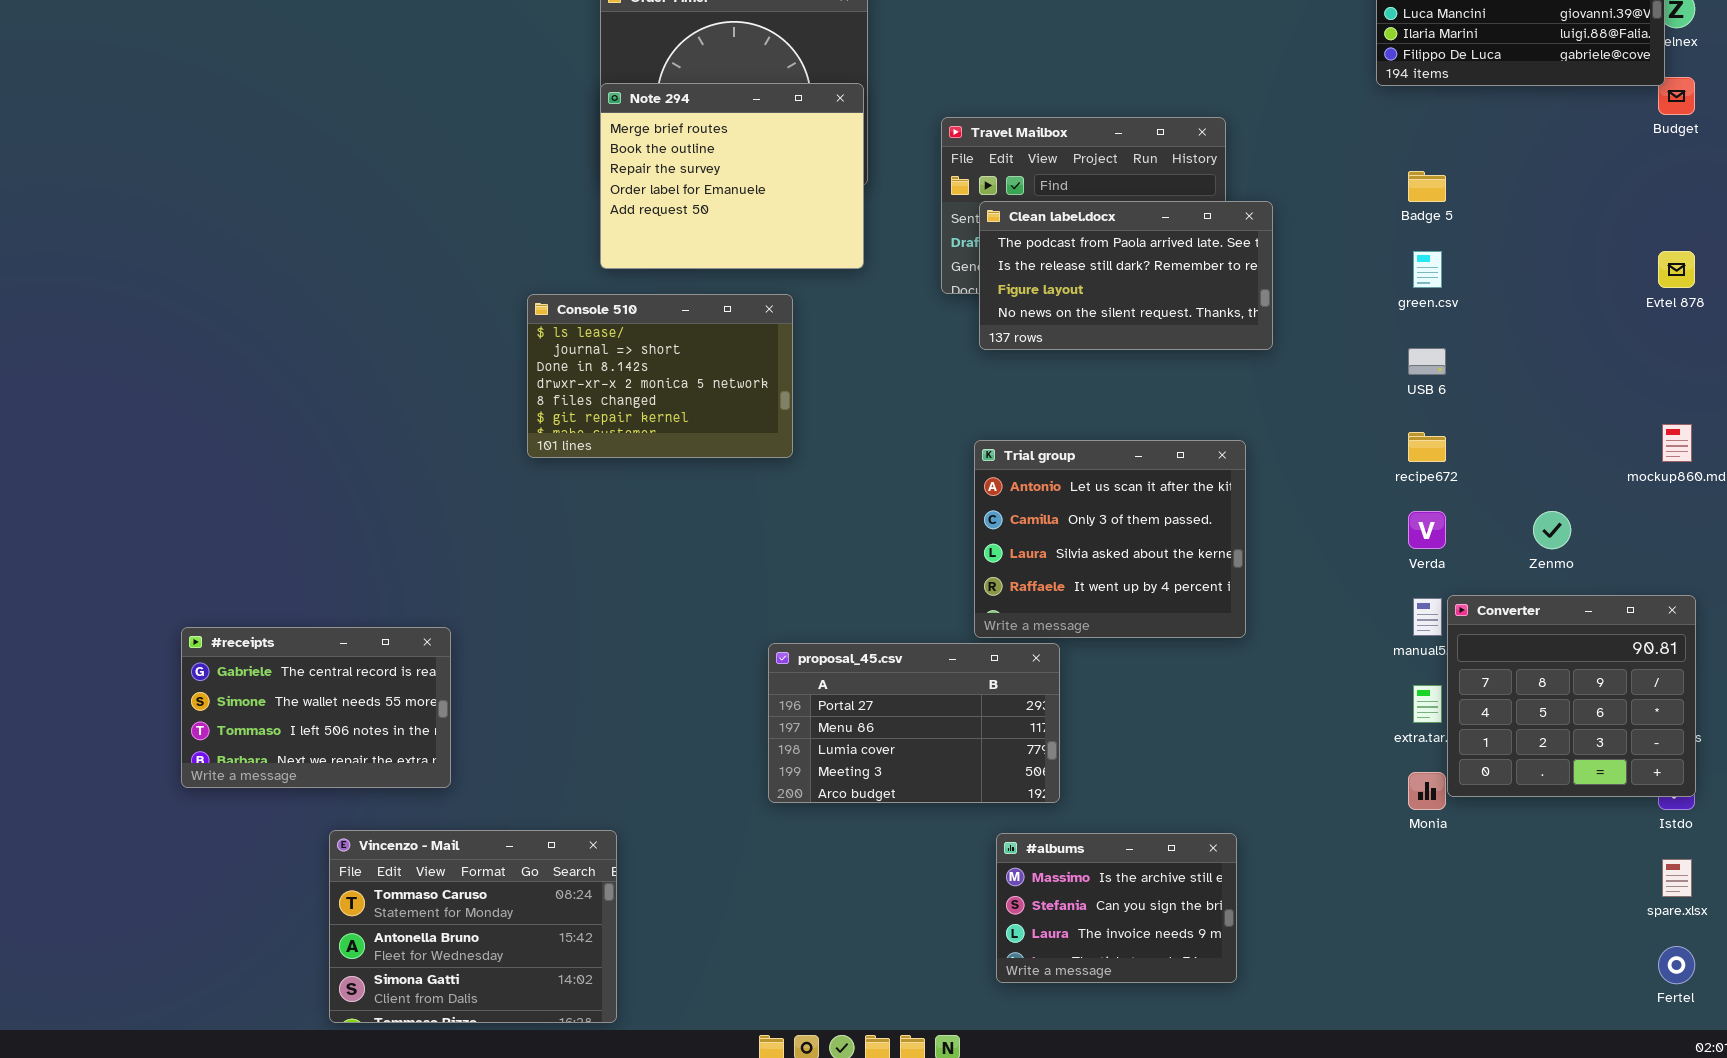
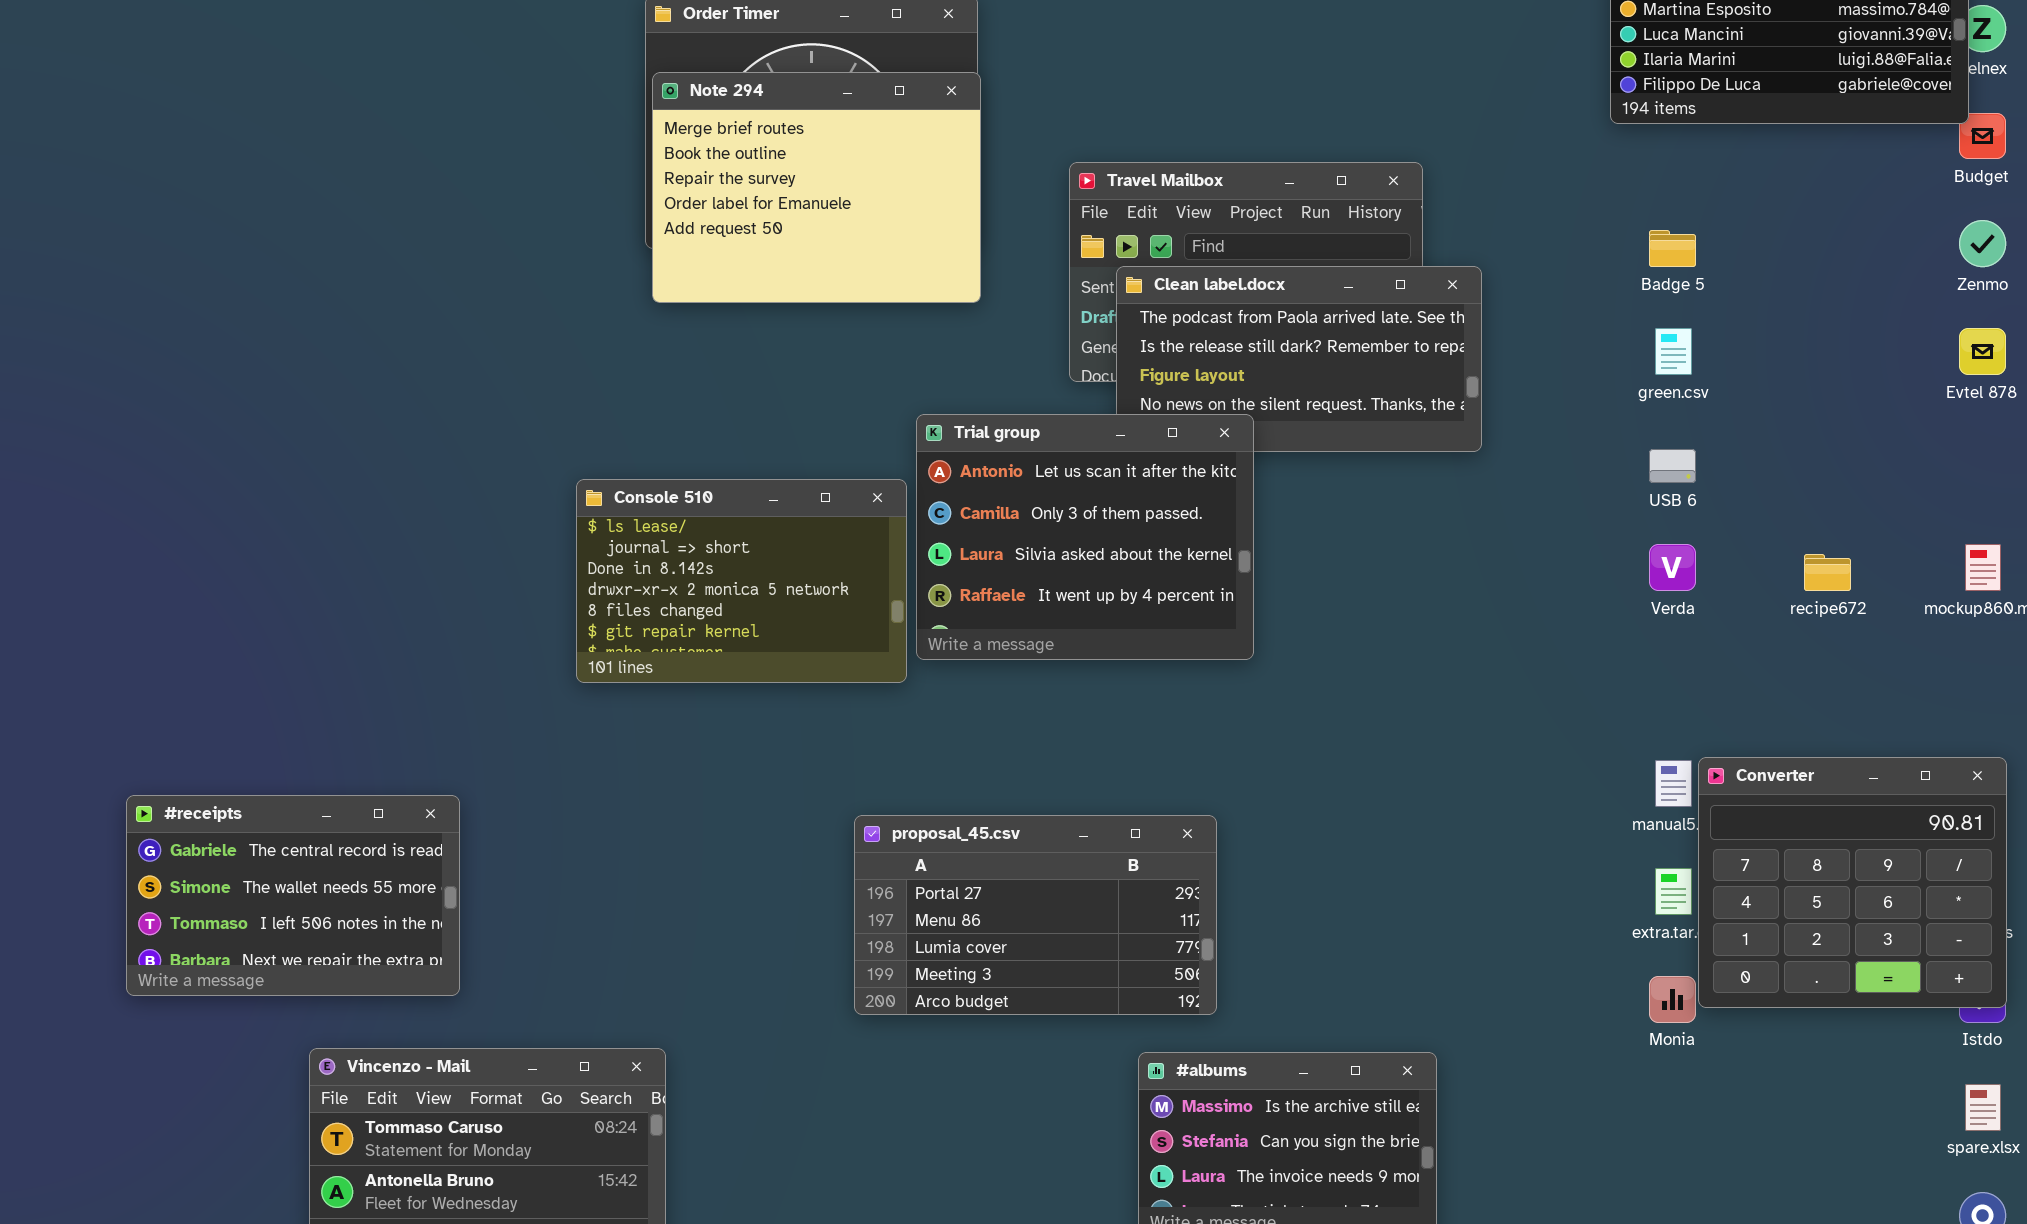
Note 294: [600,83,864,269] -> [652,72,981,303], moved
Console 510: [527,294,793,458] -> [576,479,907,683], moved
recipe672: [1408,432,1446,462] -> [1804,554,1851,591], moved
Trial group: [974,440,1246,638] -> [916,414,1254,660], moved
Verda: [1408,511,1446,549] -> [1649,544,1696,591], moved
Zenmo: [1533,511,1571,549] -> [1959,220,2006,267], moved

